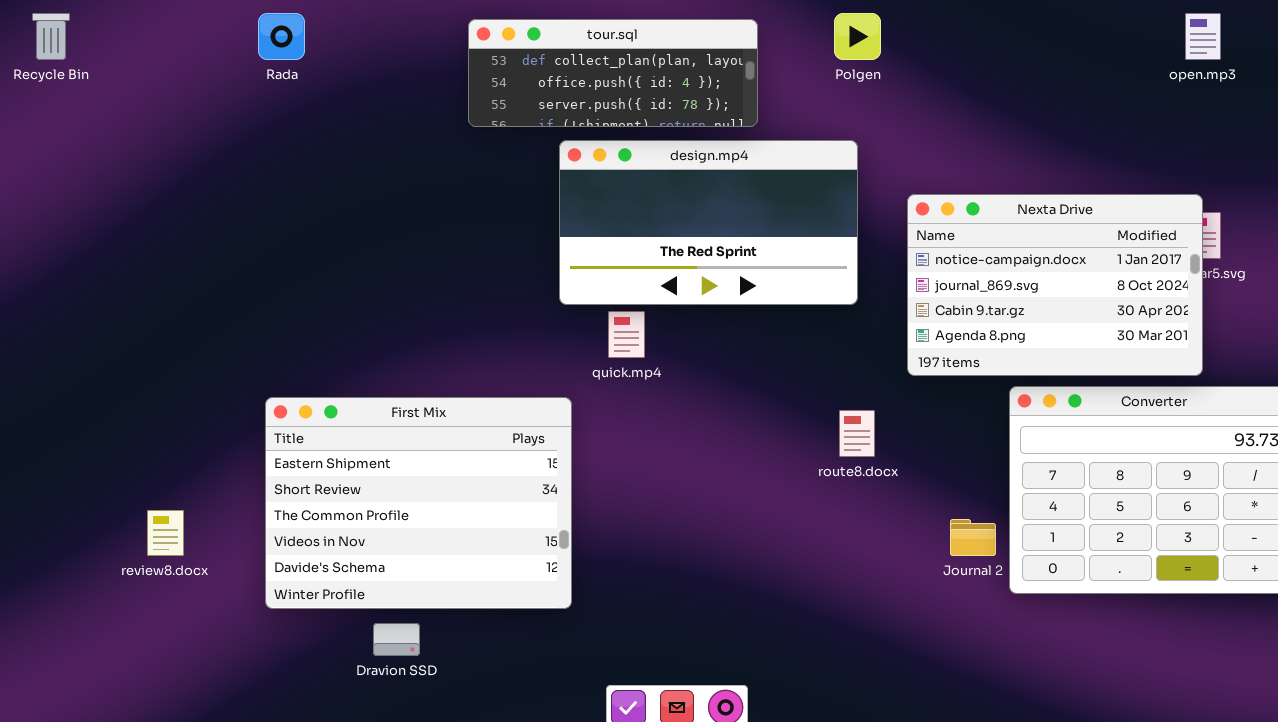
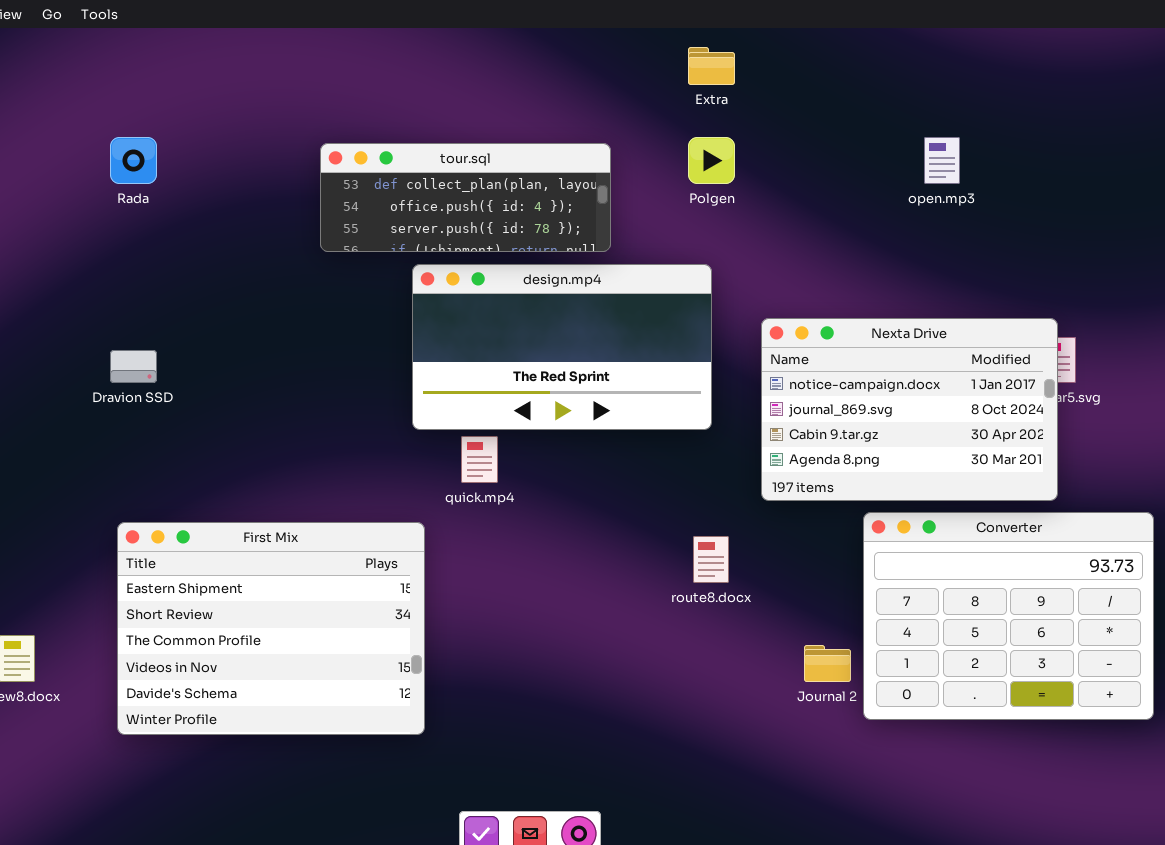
open.mp3: [1185,13,1221,60] -> [924,137,960,184], moved
Dravion SSD: [373,623,420,656] -> [110,350,157,383], moved

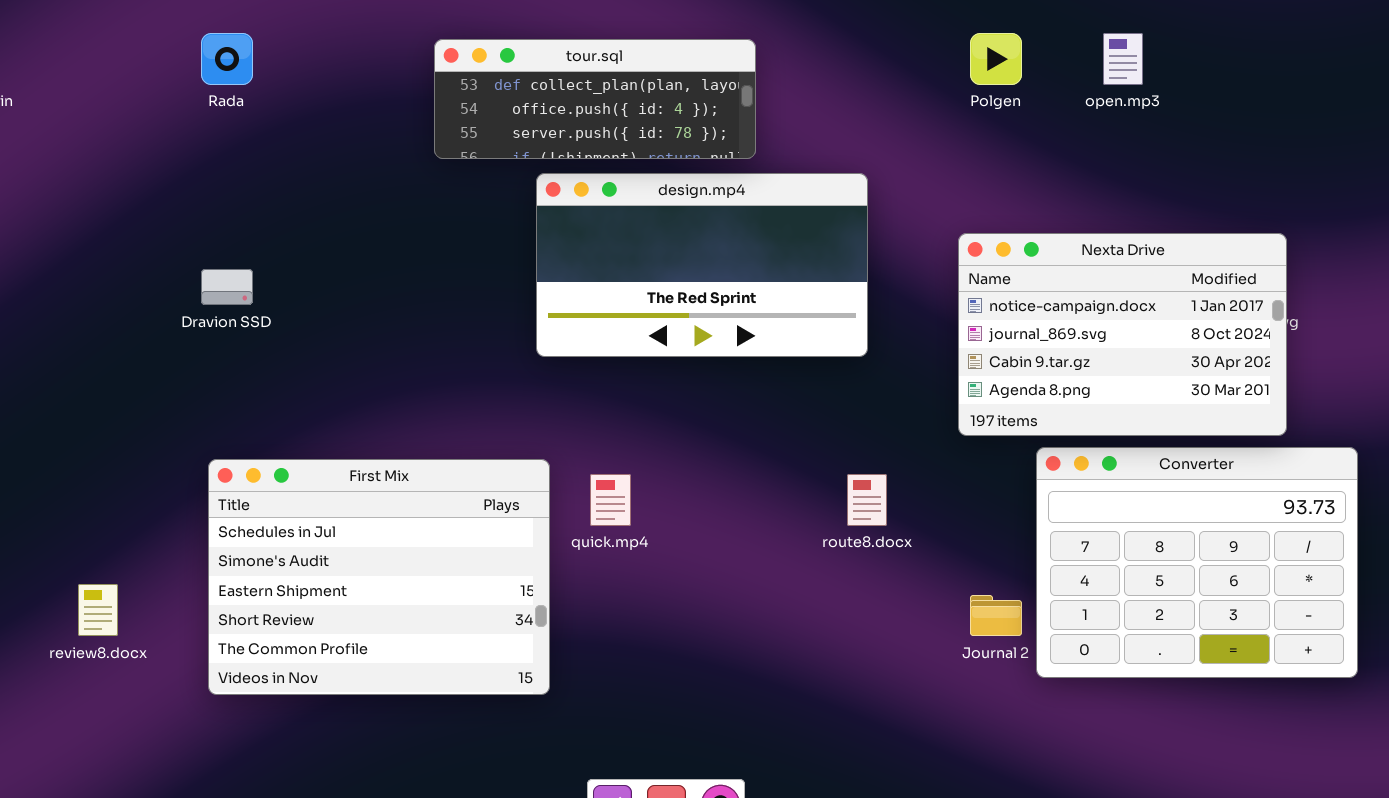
Polgen: [688,137,735,184] -> [970,33,1022,85], moved
Nexta Drive: [761,318,1058,501] -> [958,233,1287,436], moved
quick.mp4: [461,436,498,483] -> [590,474,631,526], moved
First Mix: [117,522,425,735] -> [208,459,550,695], scrolled up 2 rows

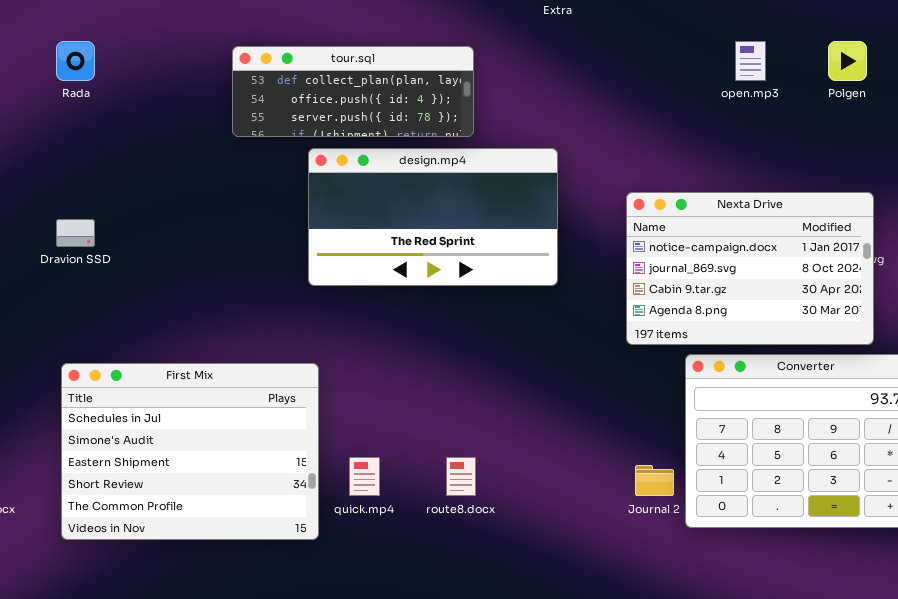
Polgen: [970,33,1022,85] -> [828,41,867,81], moved
quick.mp4: [590,474,631,526] -> [349,457,380,496], moved
route8.docx: [847,474,887,526] -> [446,457,476,496], moved

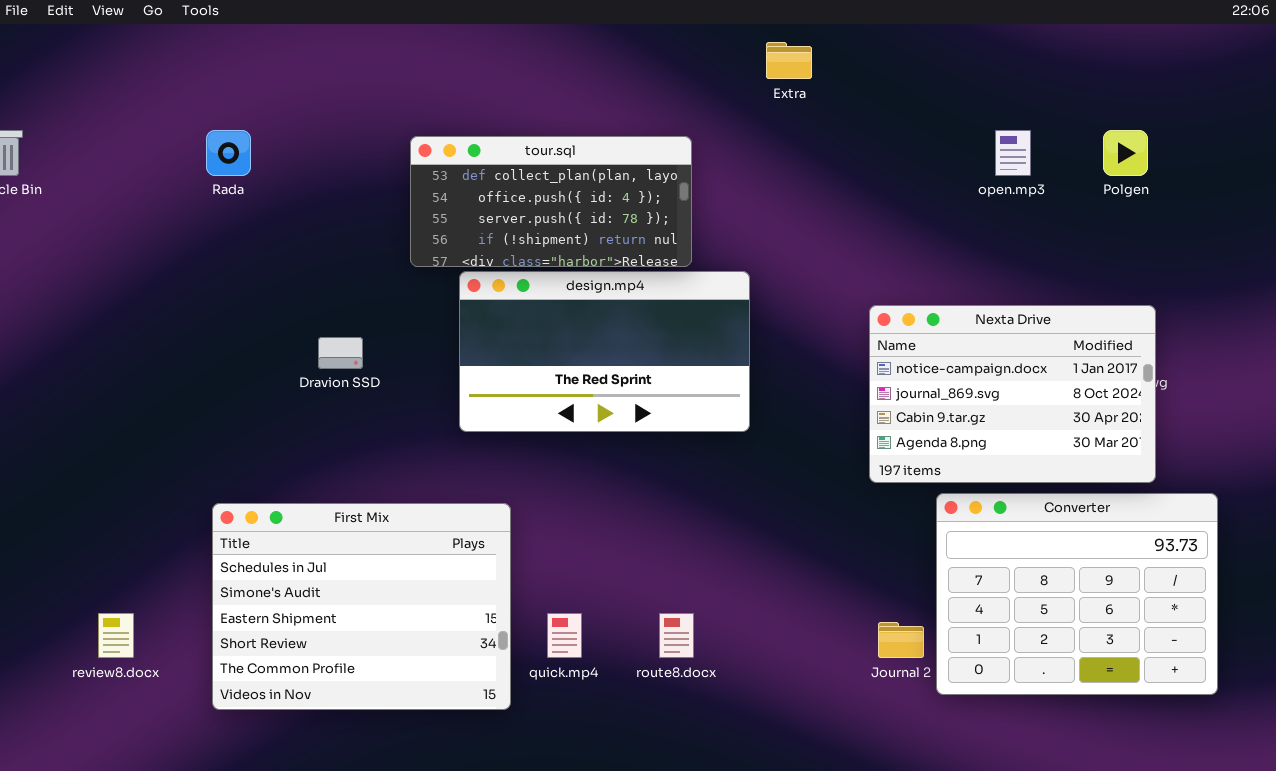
tour.sql: [232,46,474,137] -> [410,136,692,267], resized
design.mp4: [308,148,558,286] -> [459,271,750,432], moved
Dravion SSD: [56,219,95,247] -> [318,337,363,369], moved

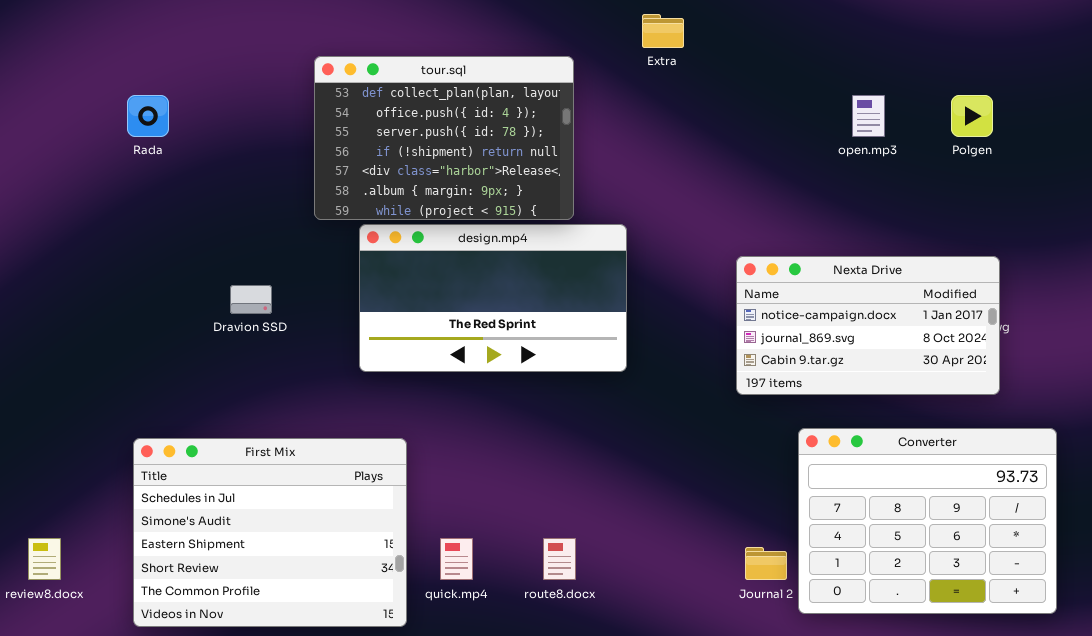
tour.sql: [410,136,692,267] -> [314,56,574,220], resized
Nexta Drive: [869,305,1156,483] -> [736,256,1000,395], resized

